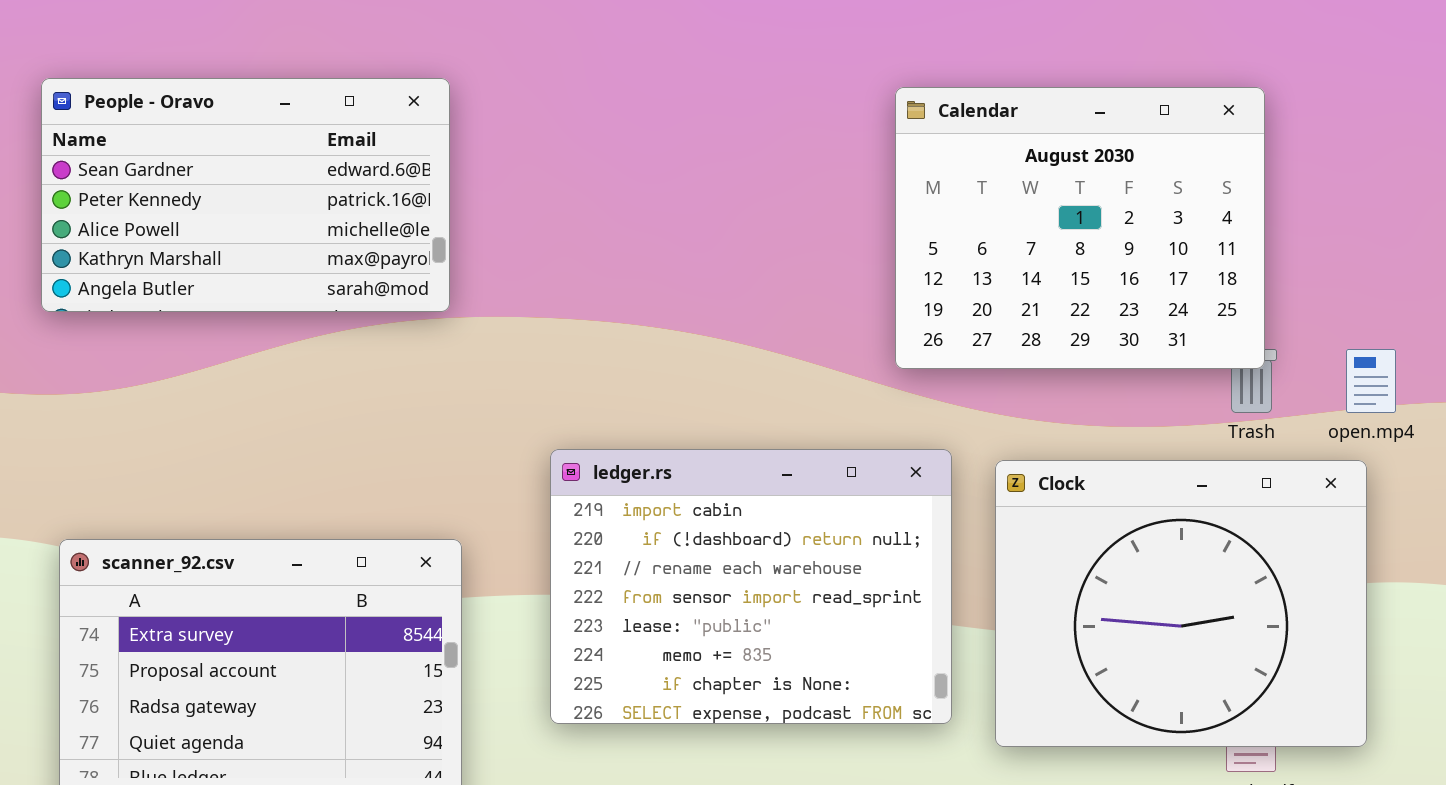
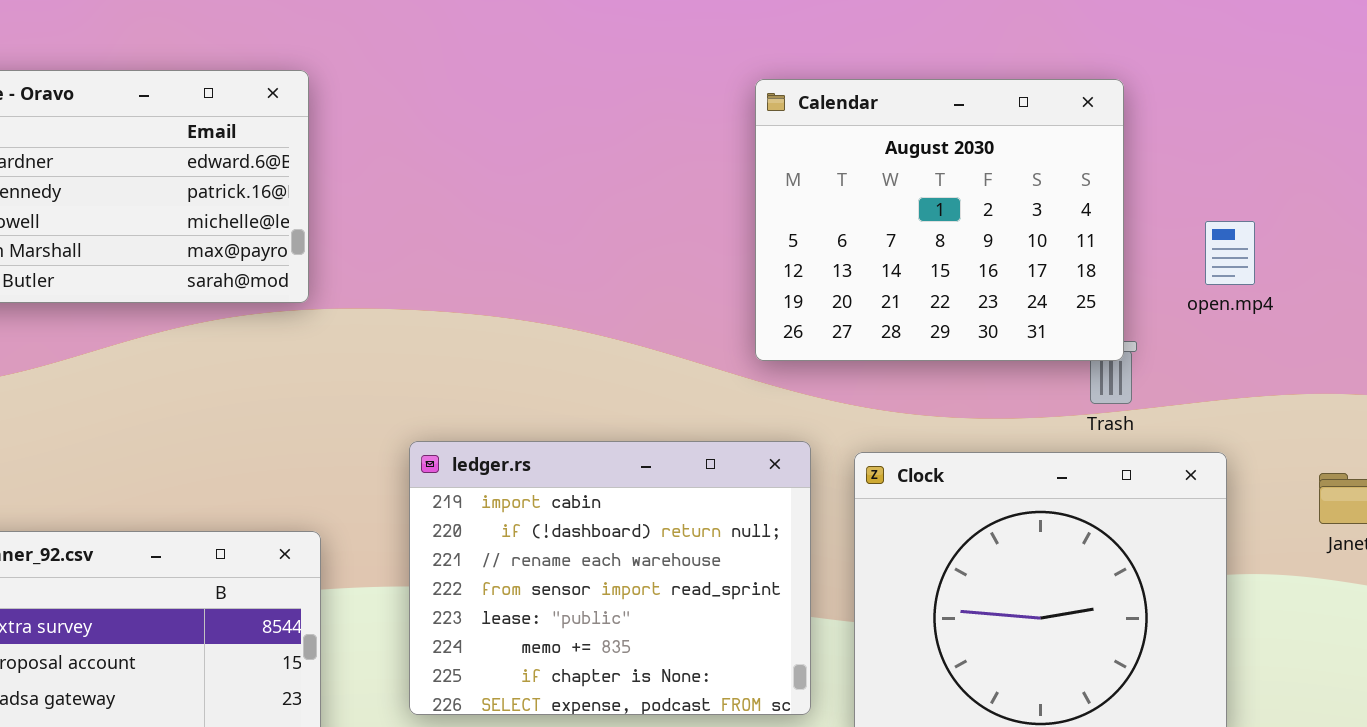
open.mp4: [1346,349,1396,413] -> [1205,221,1255,285], moved

